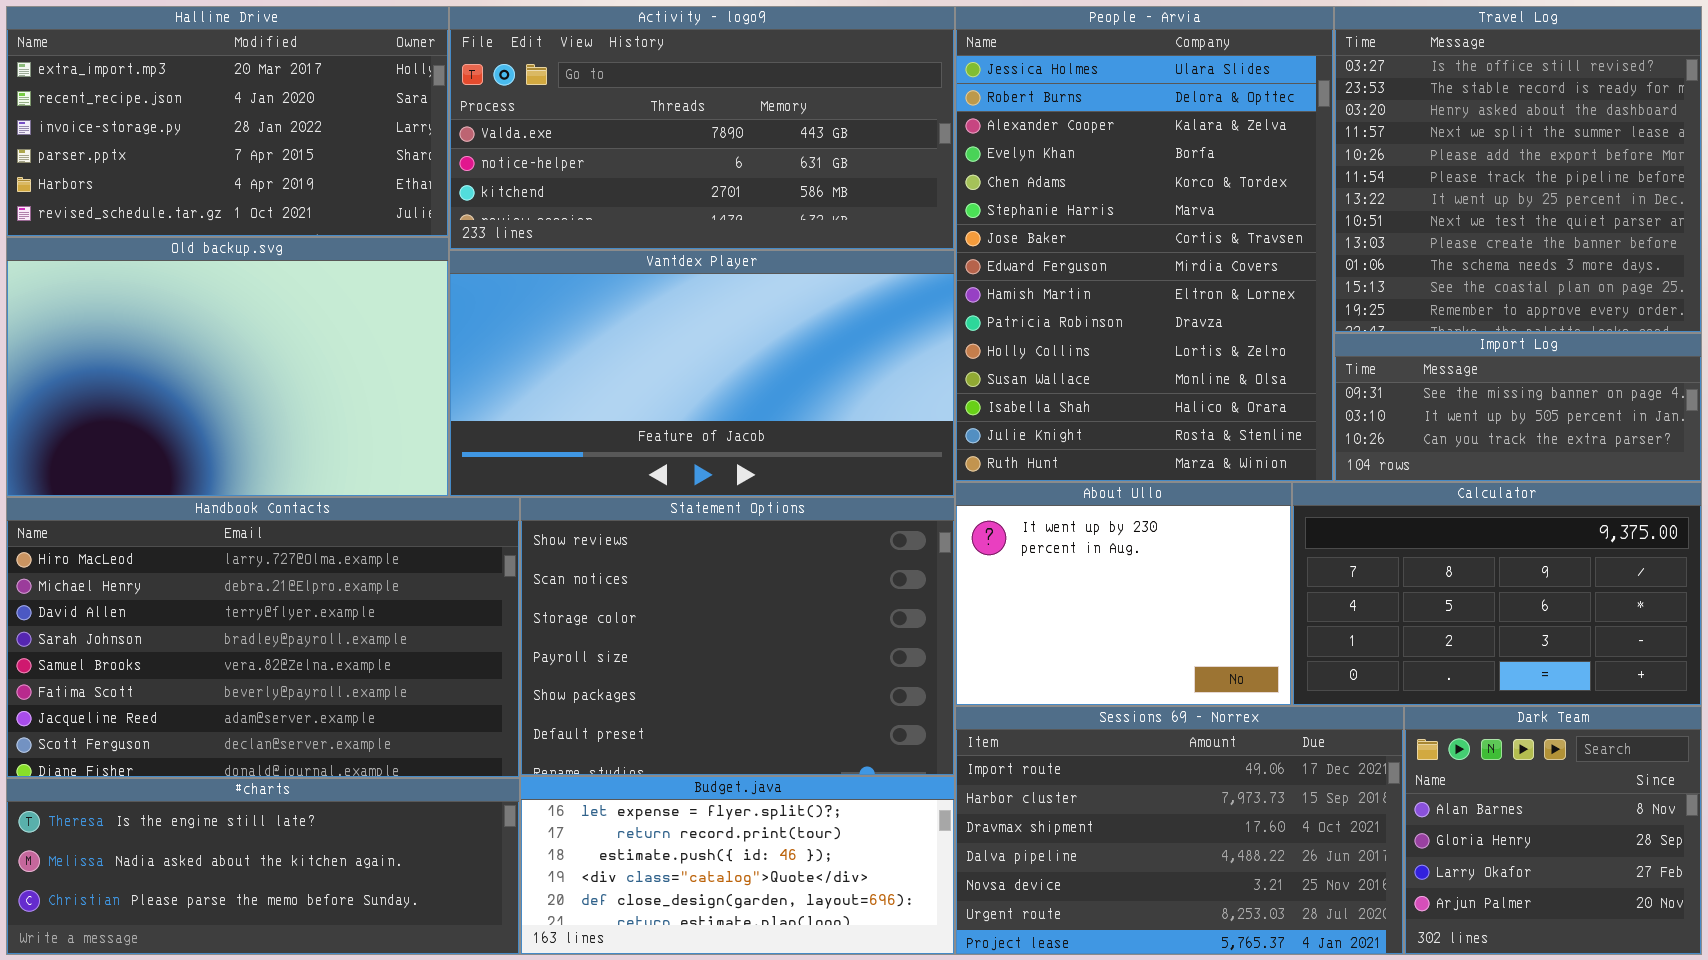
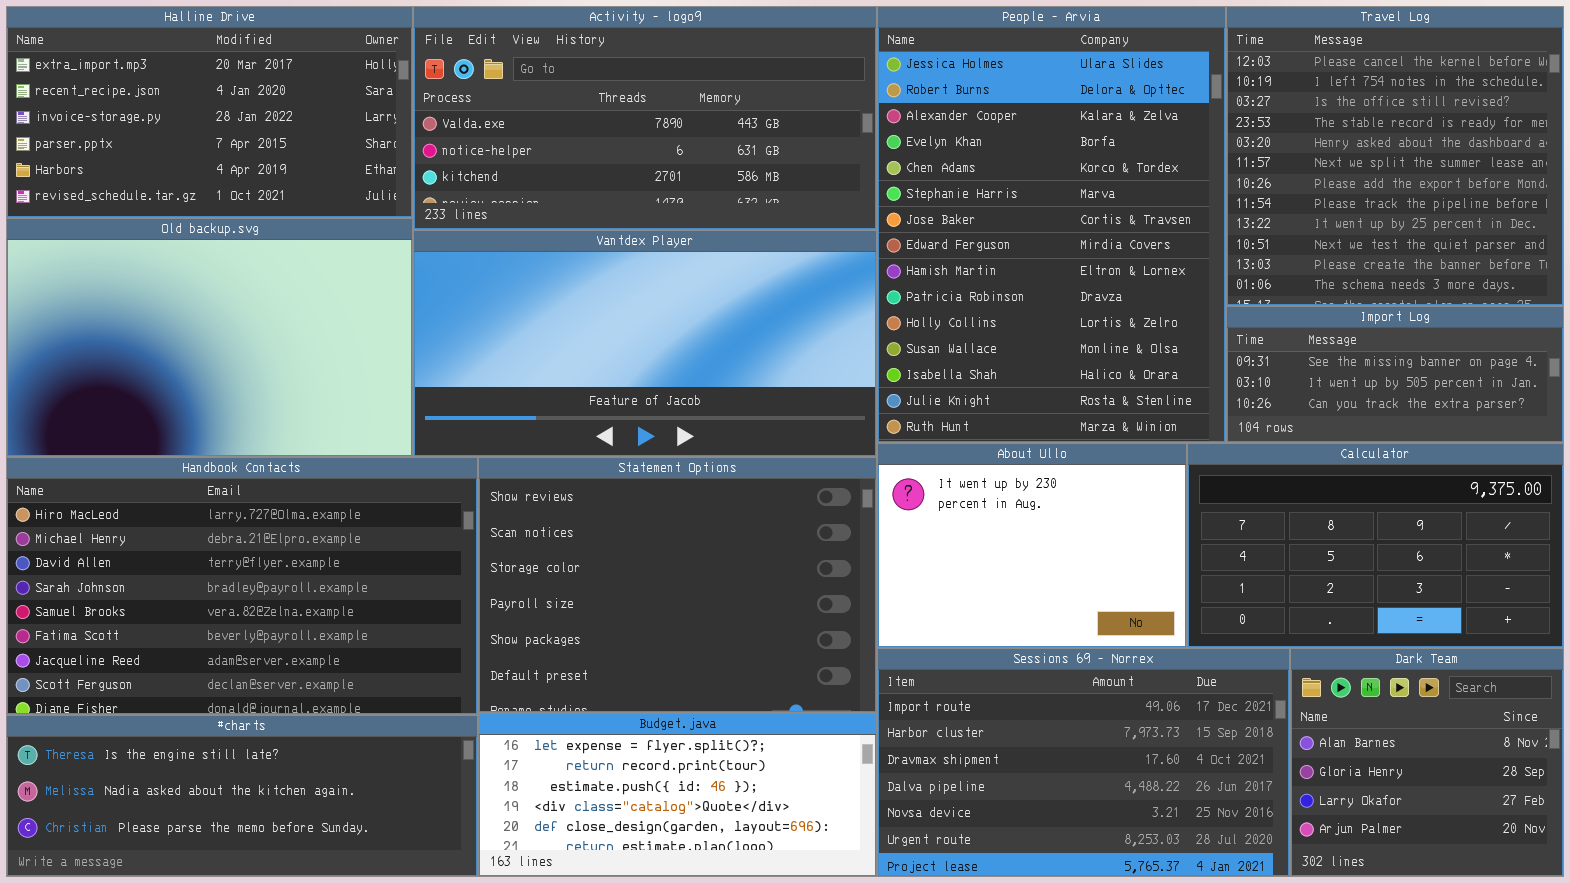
Travel Log: [1334,6,1702,333] -> [1226,6,1564,306], scrolled up 2 rows

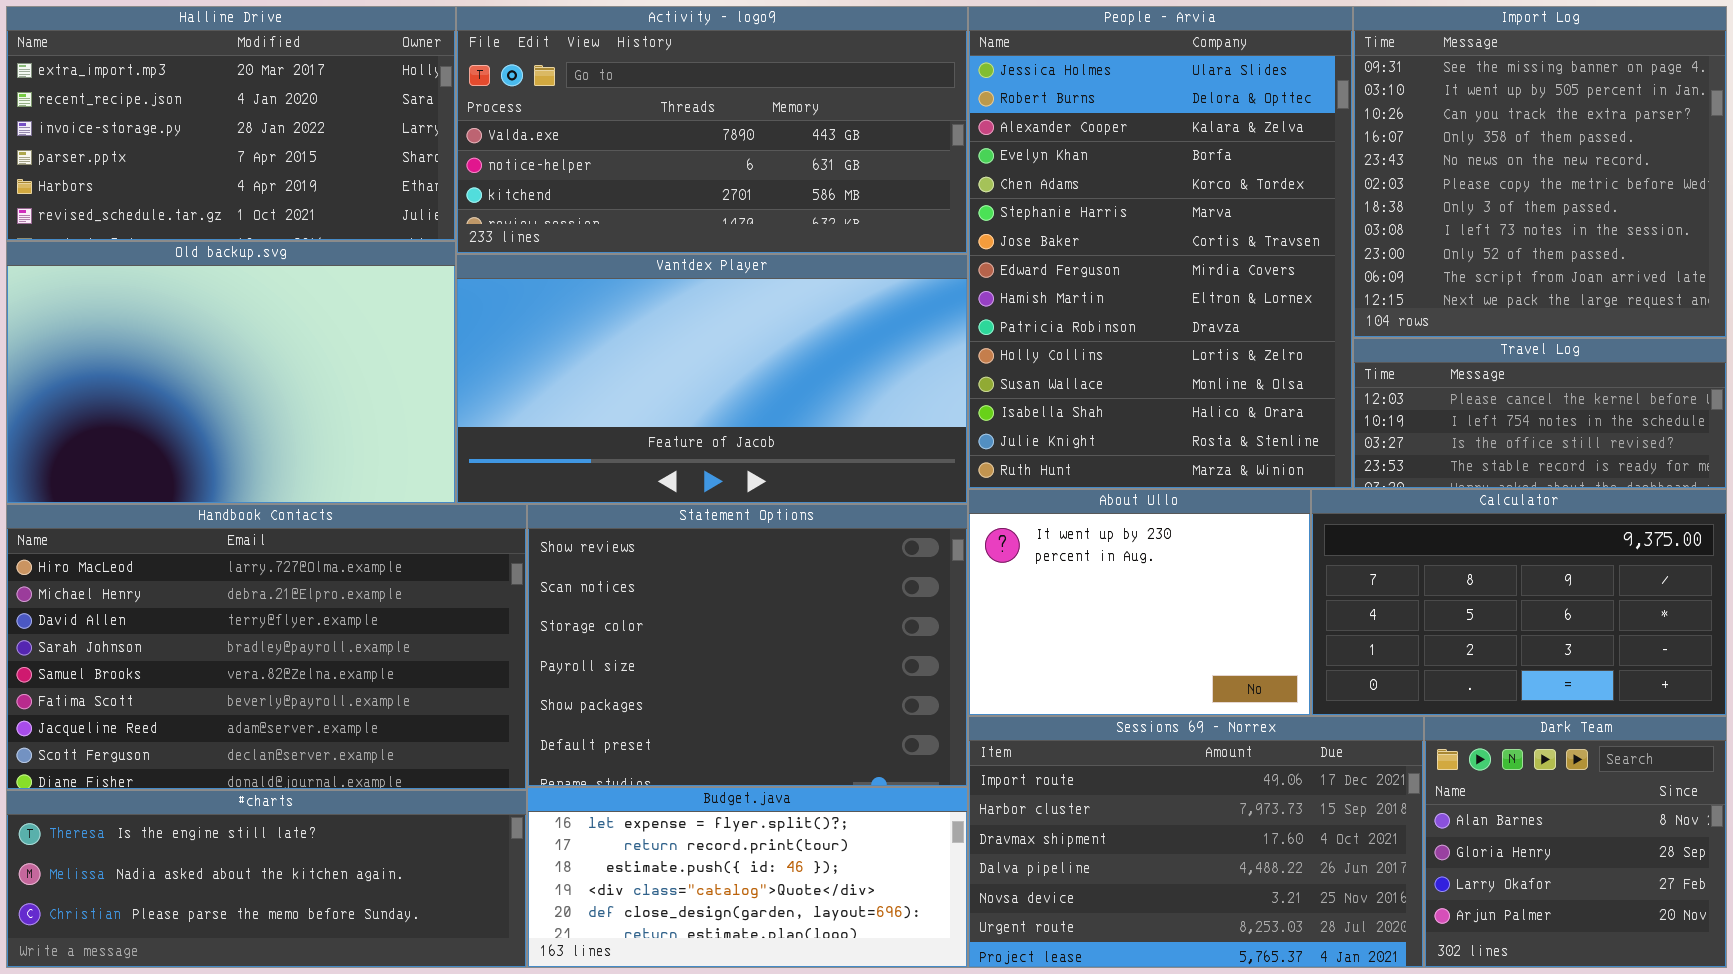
Travel Log: [1226,6,1564,306] -> [1353,338,1727,489], moved, resized
Import Log: [1226,306,1564,443] -> [1353,6,1727,338], moved, resized

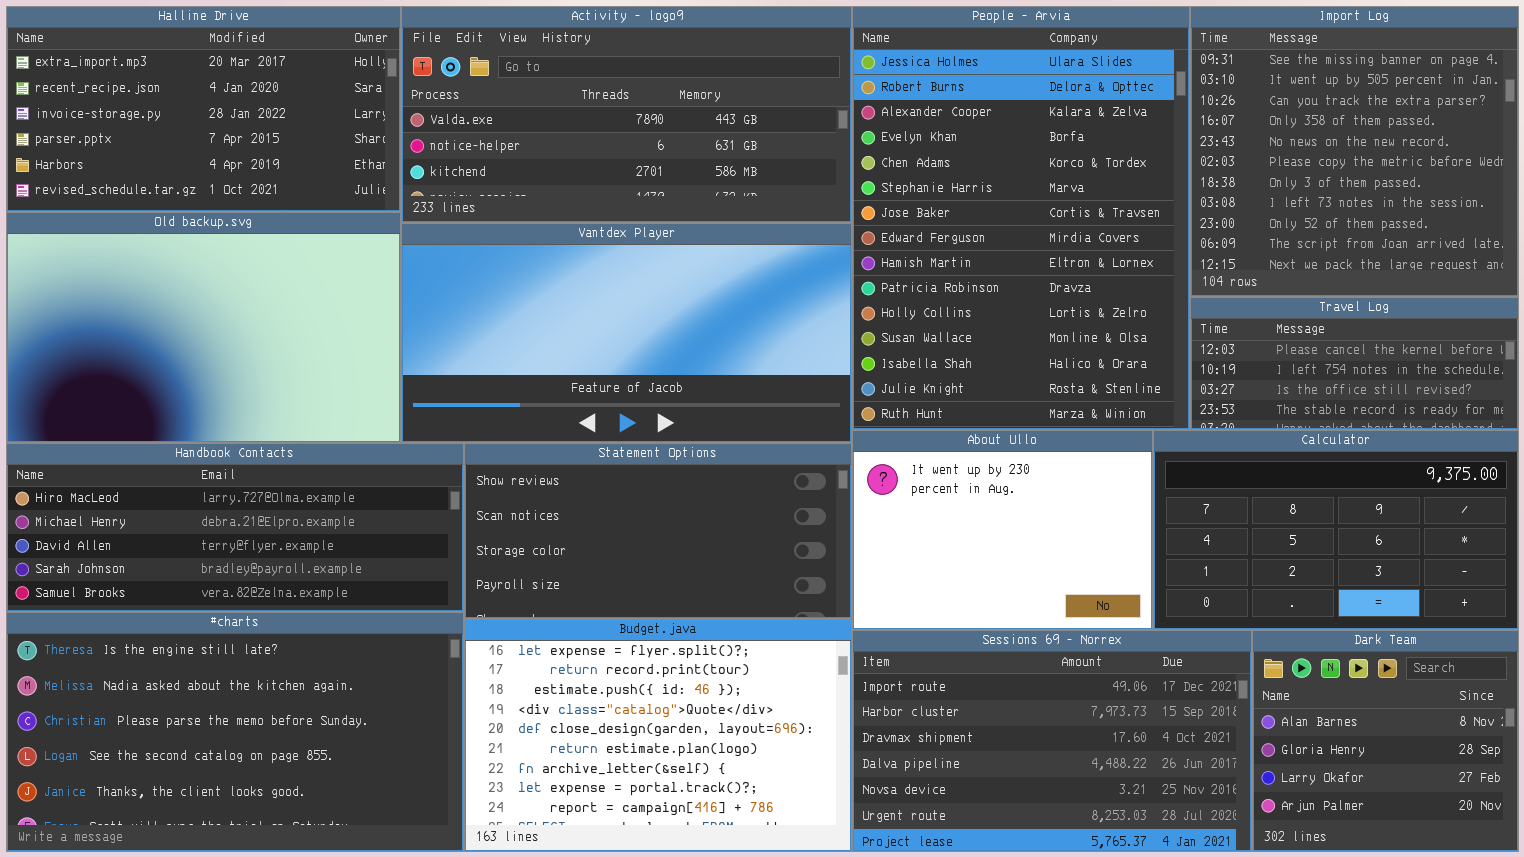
Handbook Contacts: [6,504,527,790] -> [6,443,464,612], resized
Statement Options: [527,504,968,787] -> [464,443,852,619], resized
Budget.java: [527,787,968,968] -> [464,619,852,852], resized
#charts: [6,790,527,968] -> [6,612,464,852], resized

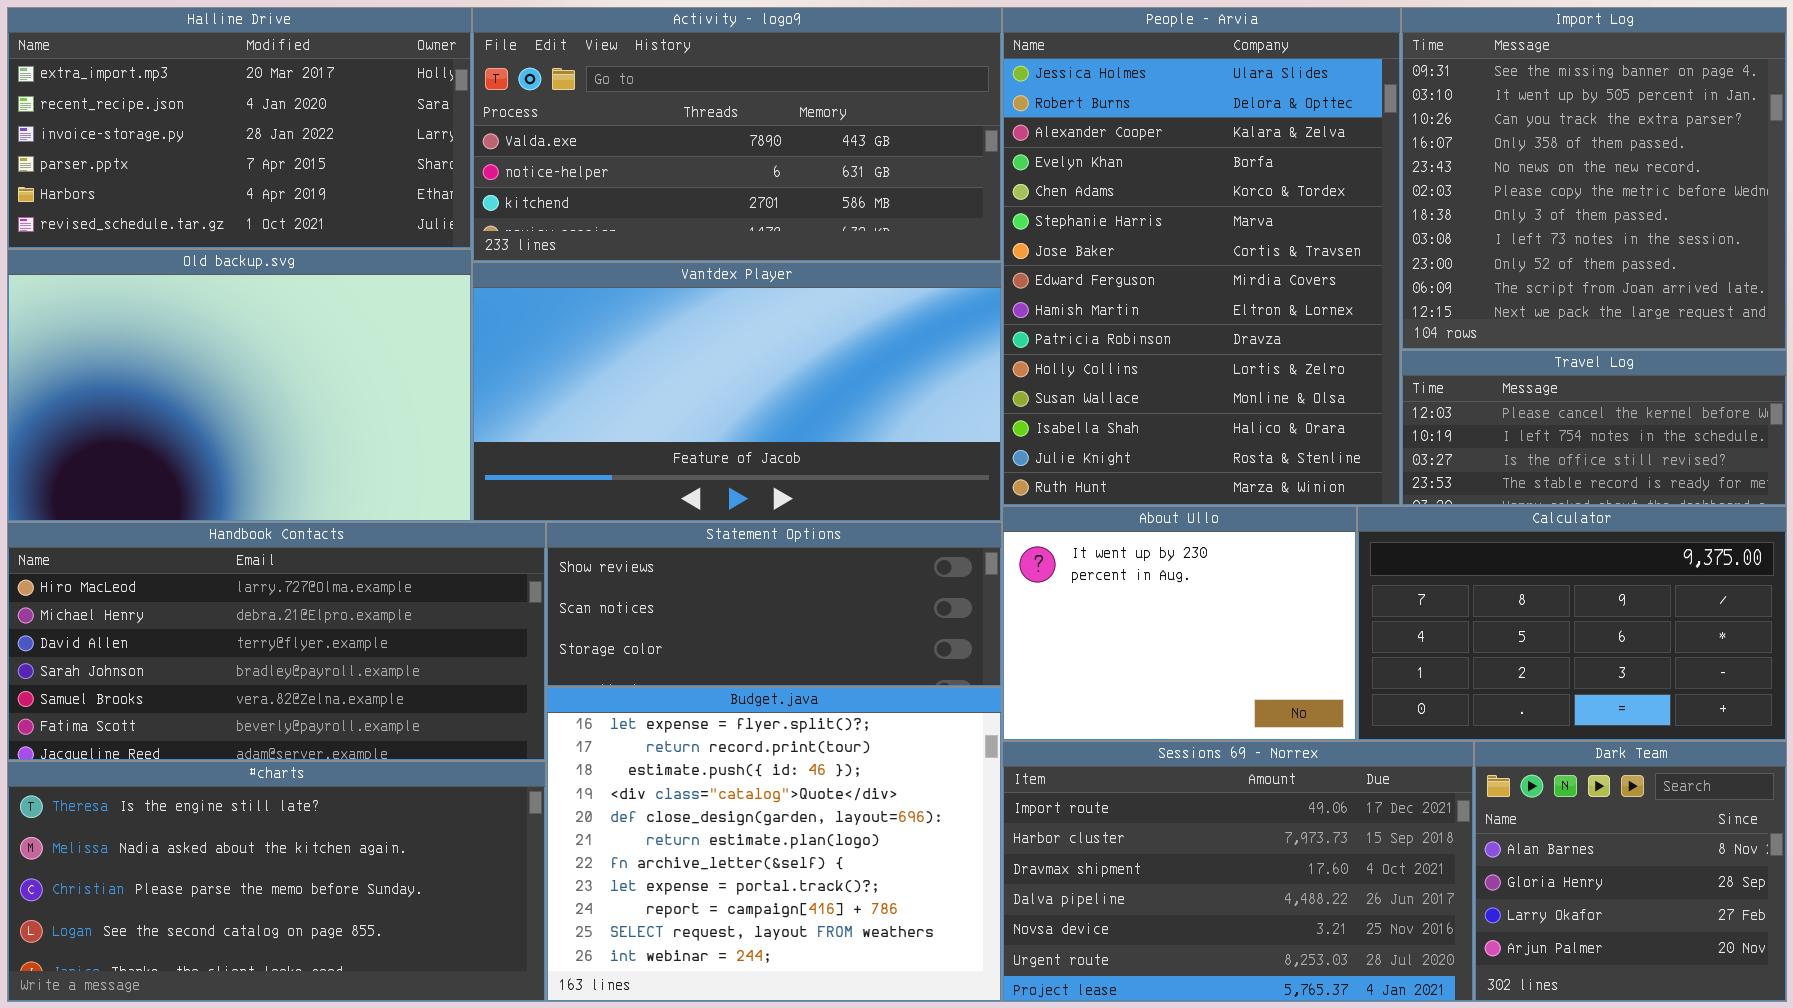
Handbook Contacts: [6,443,464,612] -> [7,522,546,761], resized
Statement Options: [464,443,852,619] -> [546,522,1002,687], resized
#charts: [6,612,464,852] -> [7,761,546,1002], resized
Budget.java: [464,619,852,852] -> [546,687,1002,1002], resized

